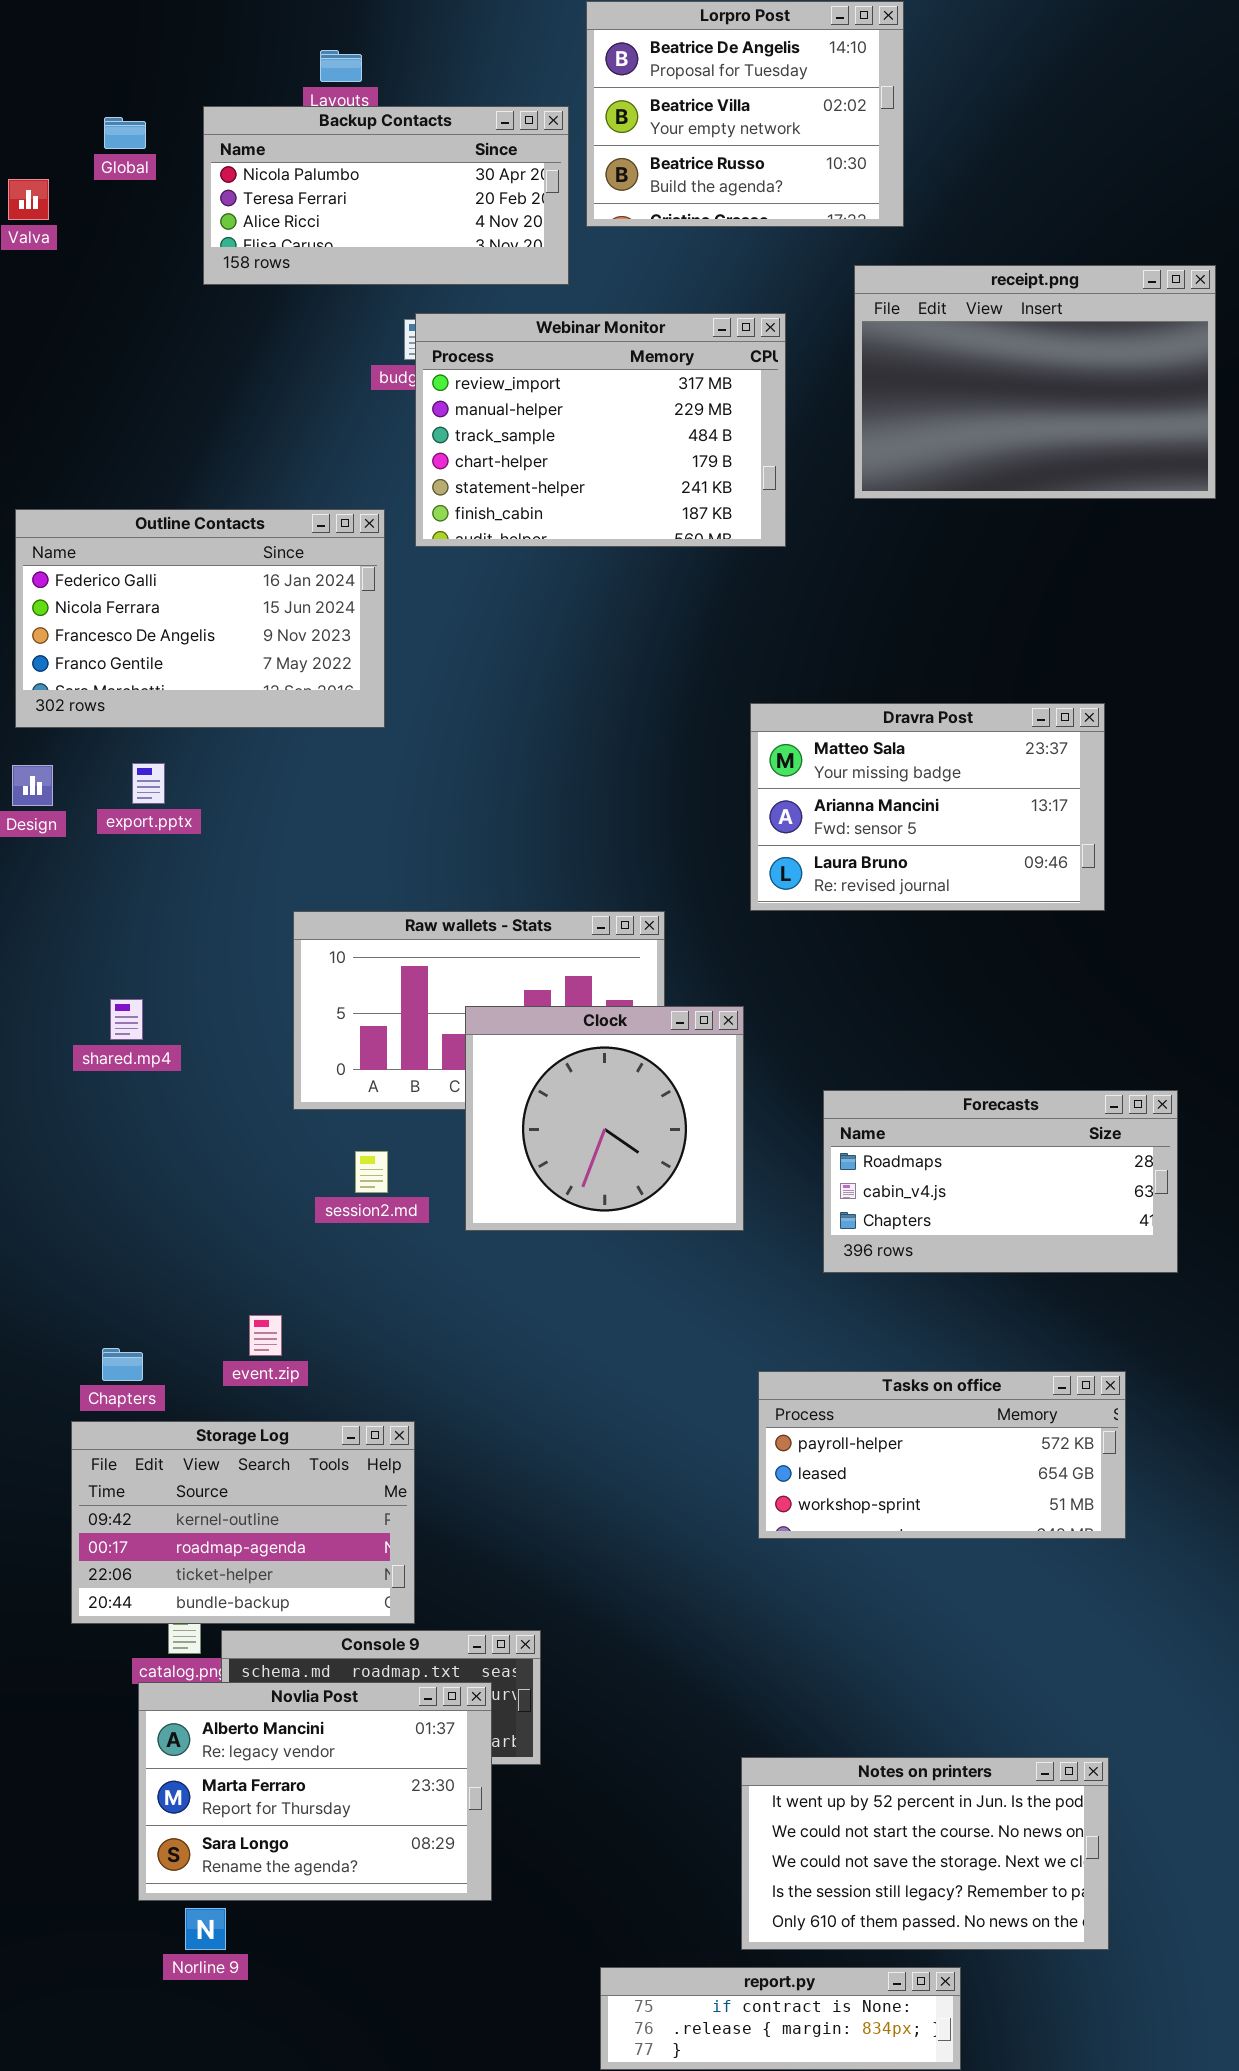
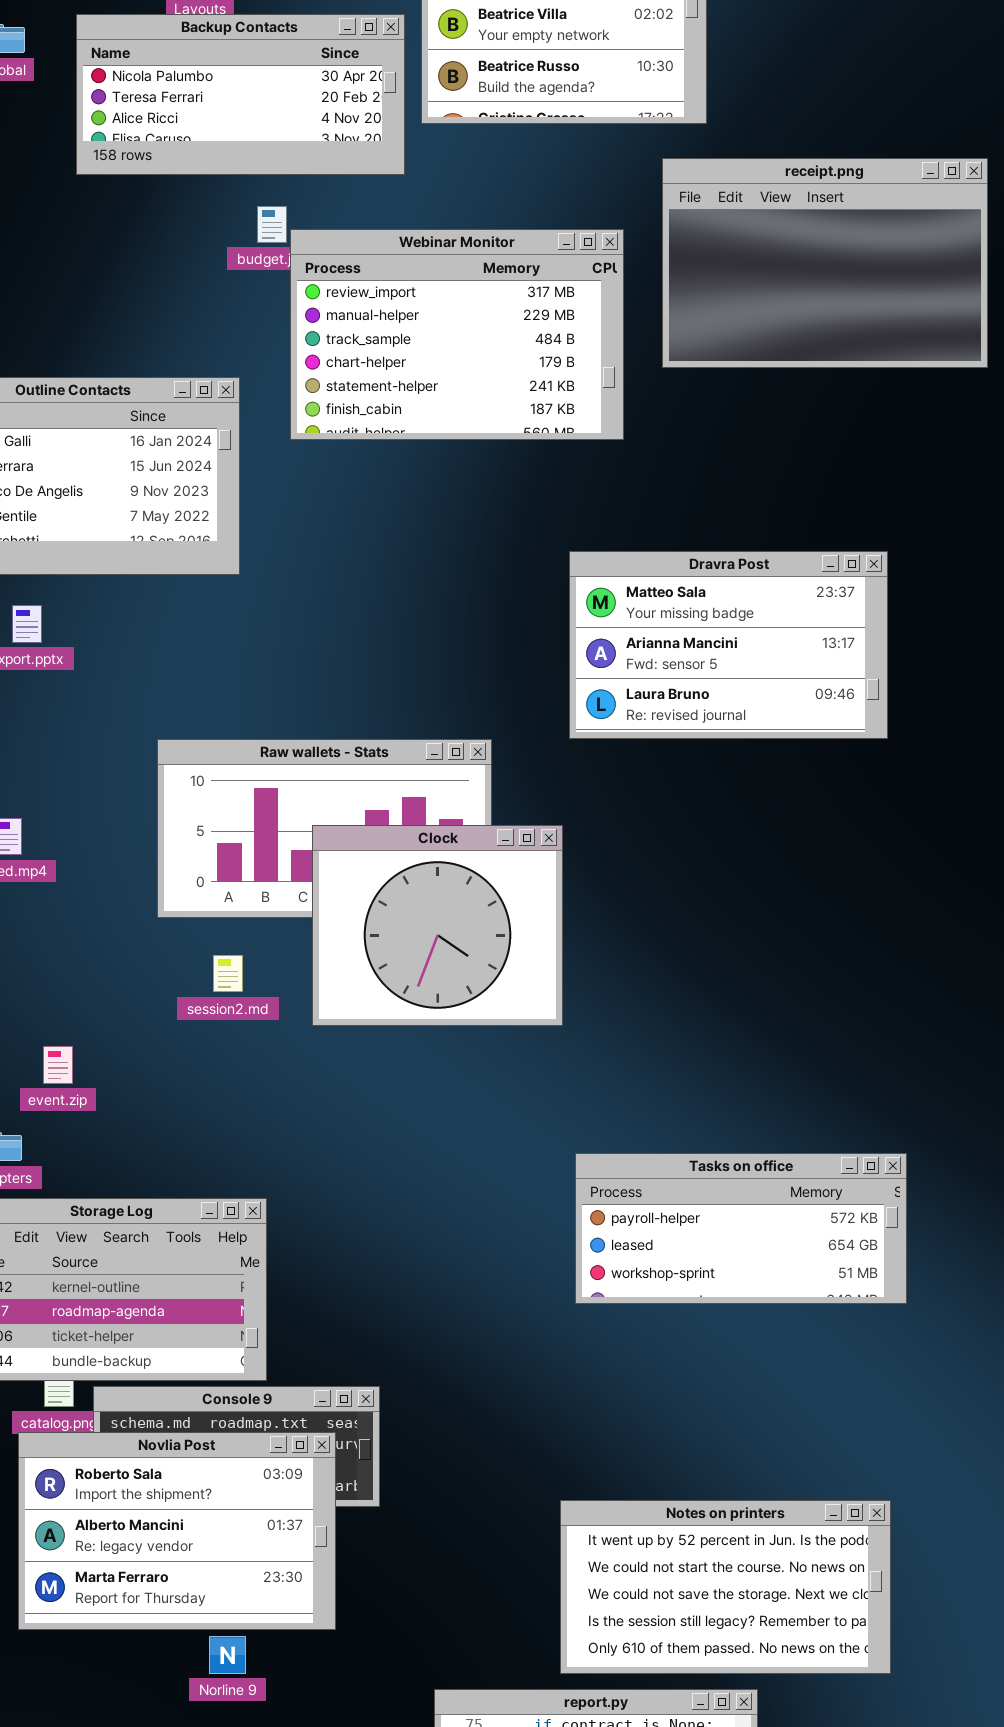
Webinar Monitor: [415,313,786,547] -> [290,229,624,440], moved
Forecasts: [823,1090,1178,1273] -> none, closed
event.zip: [249,1315,282,1356] -> [43,1046,73,1084], moved
Novlia Post: [138,1682,492,1901] -> [18,1432,336,1630], scrolled up 1 row
Norline 9: [185,1908,226,1950] -> [209,1636,246,1674], moved

